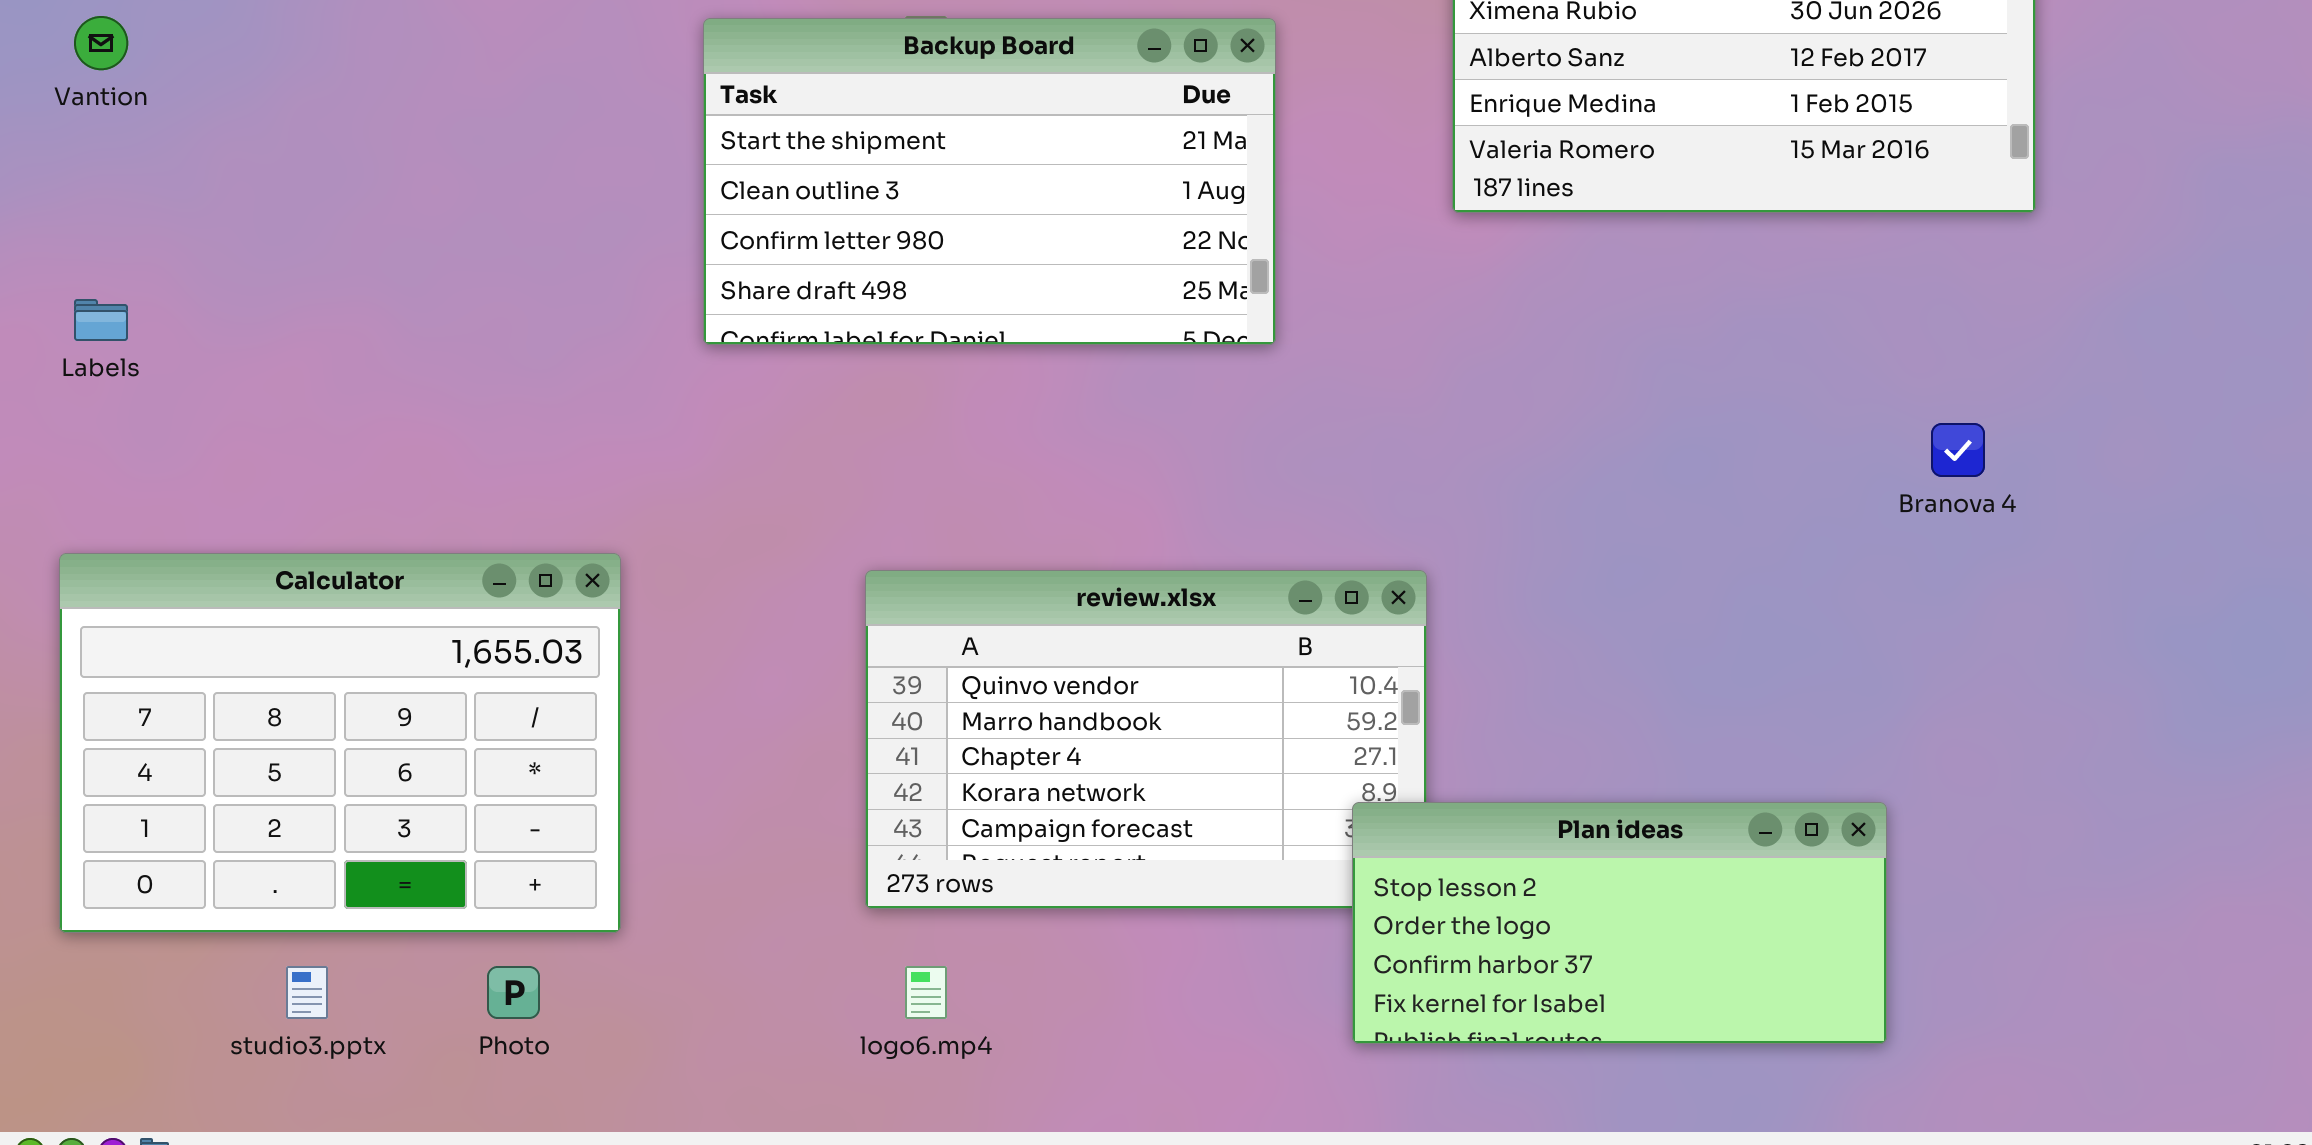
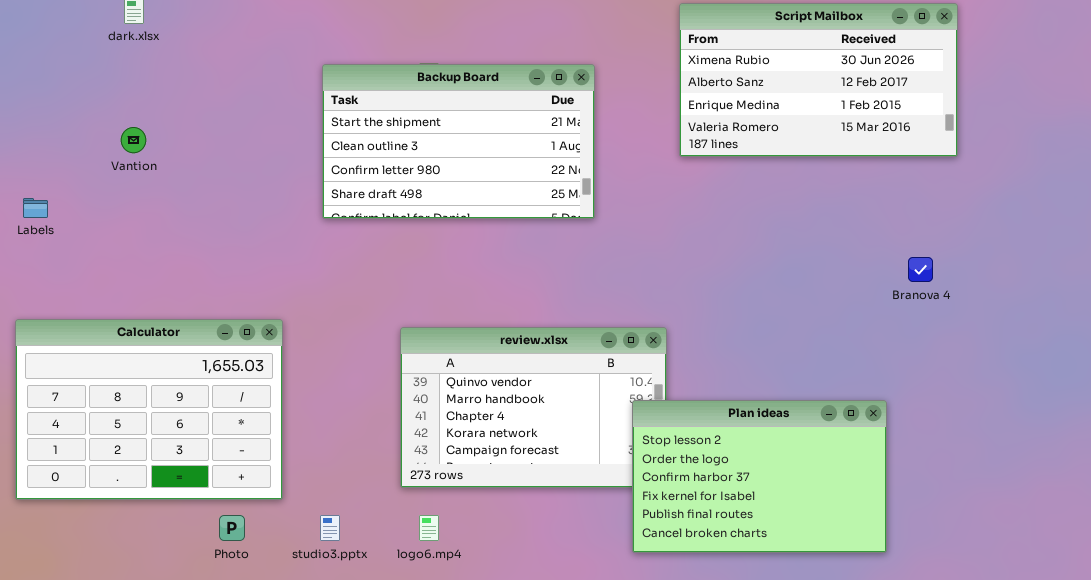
Vantion: [74,16,128,70] -> [121,127,146,153], moved
Plan ideas: [1352,802,1887,1044] -> [632,400,887,553], resized
studio3.pptx: [286,966,328,1019] -> [320,515,340,541], moved

